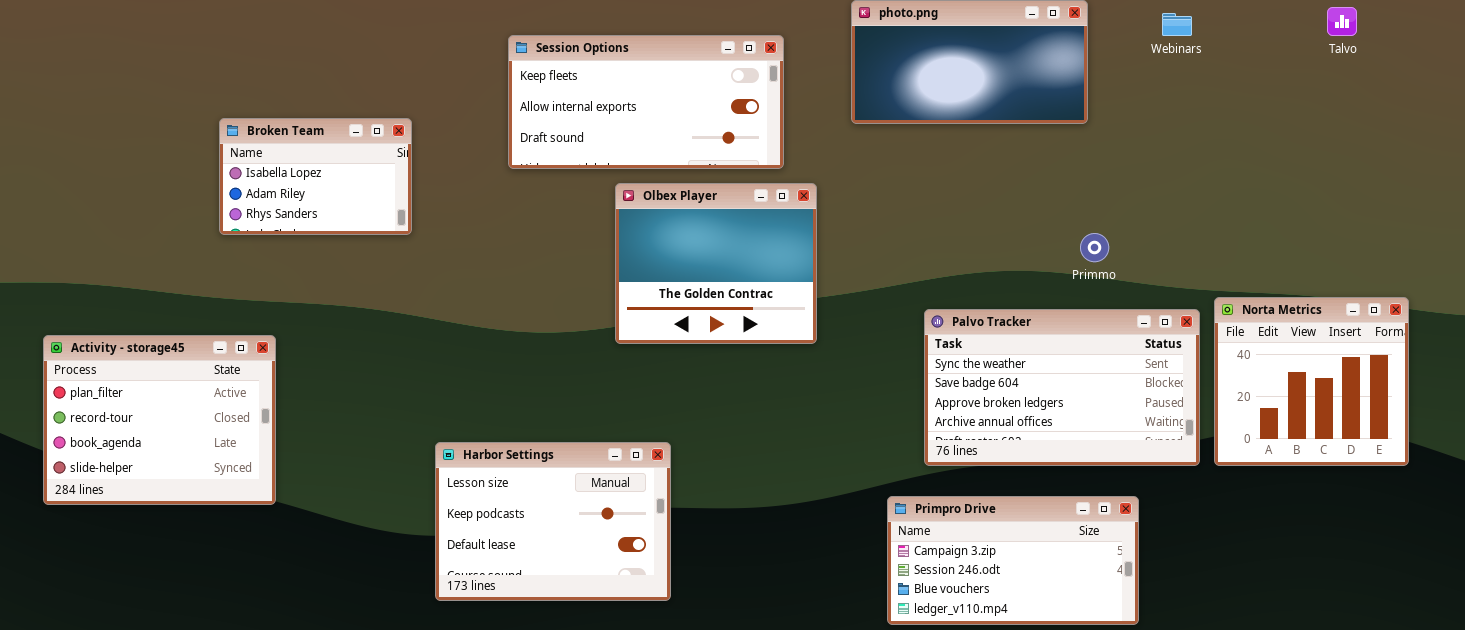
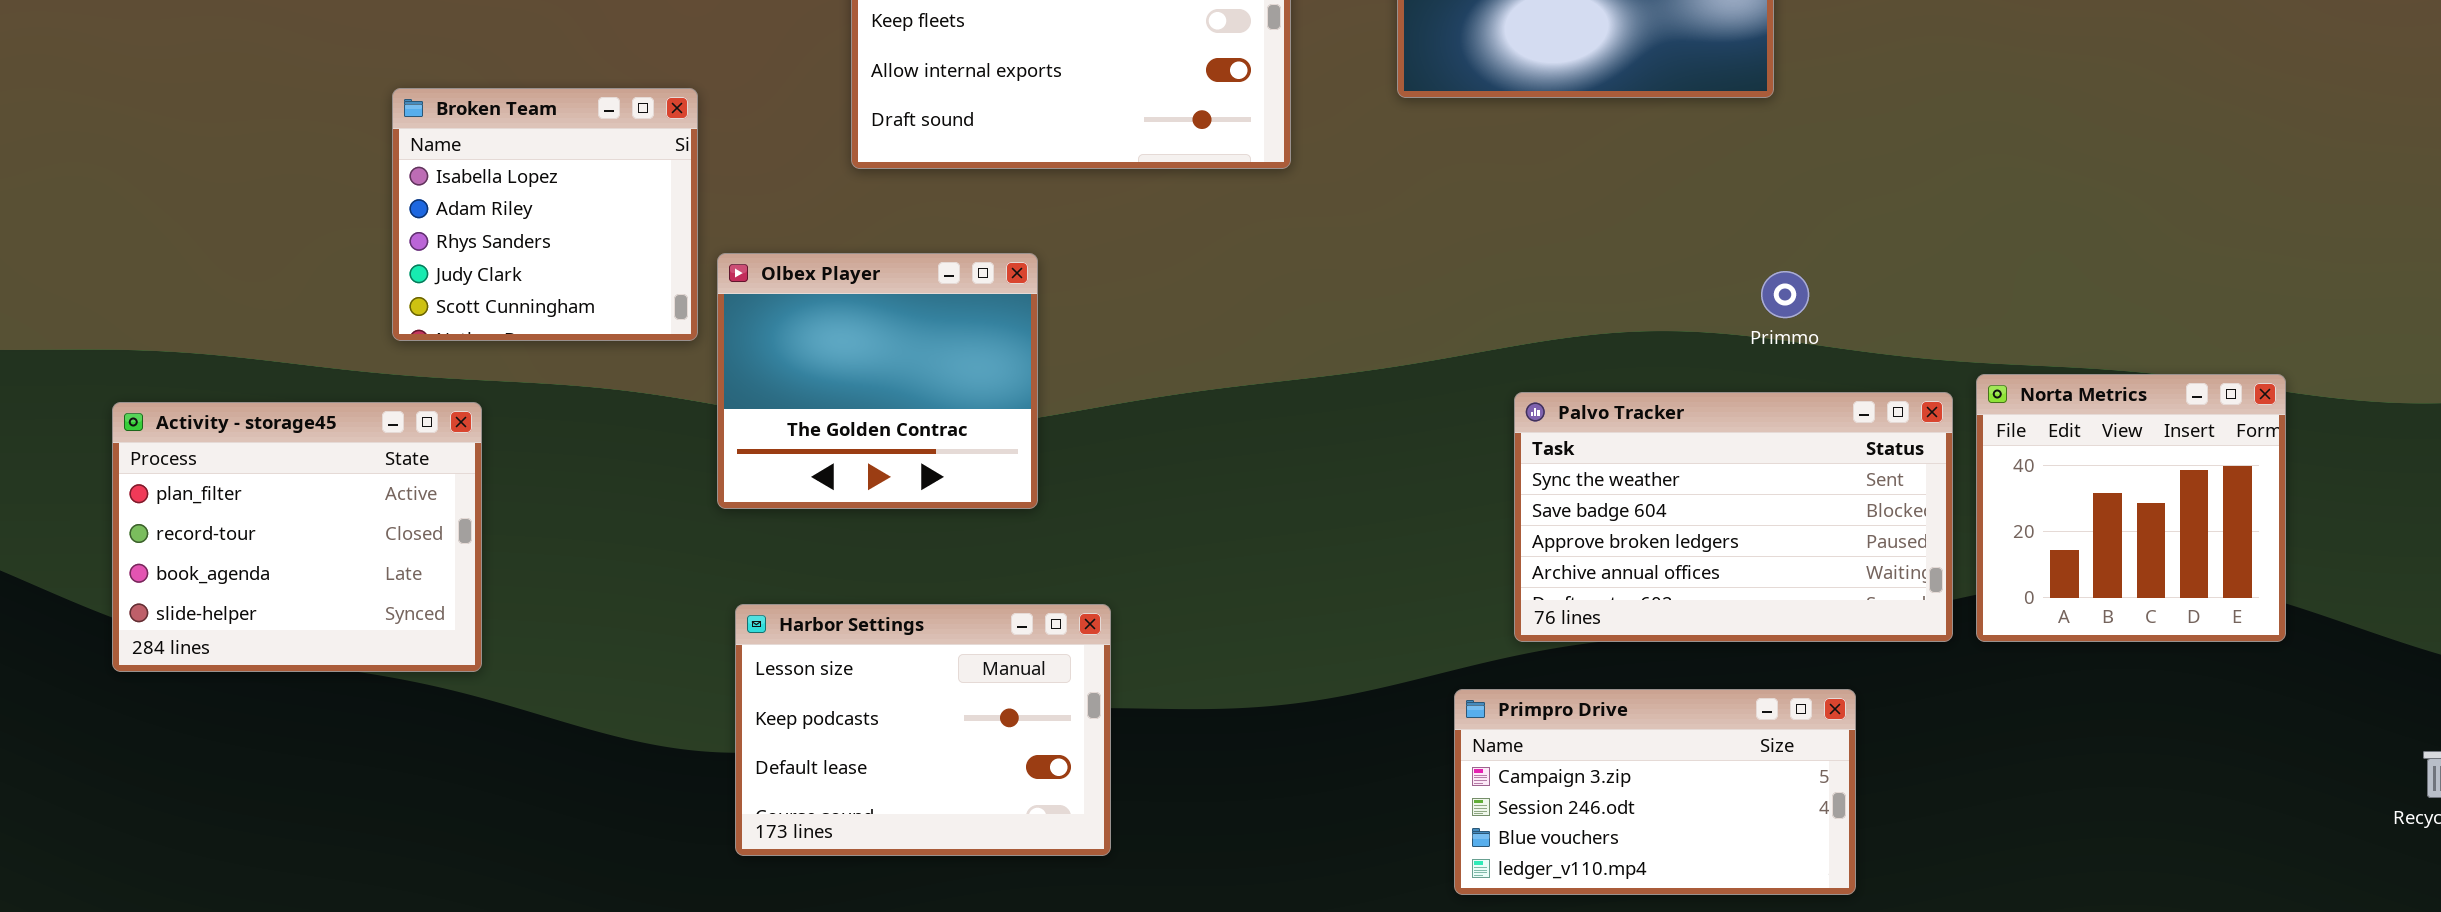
Broken Team: [219,118,412,235] -> [392,88,698,341], resized
Olbex Player: [615,183,817,344] -> [717,253,1038,509], moved
Activity - storage45: [43,335,276,505] -> [112,402,482,672], moved

